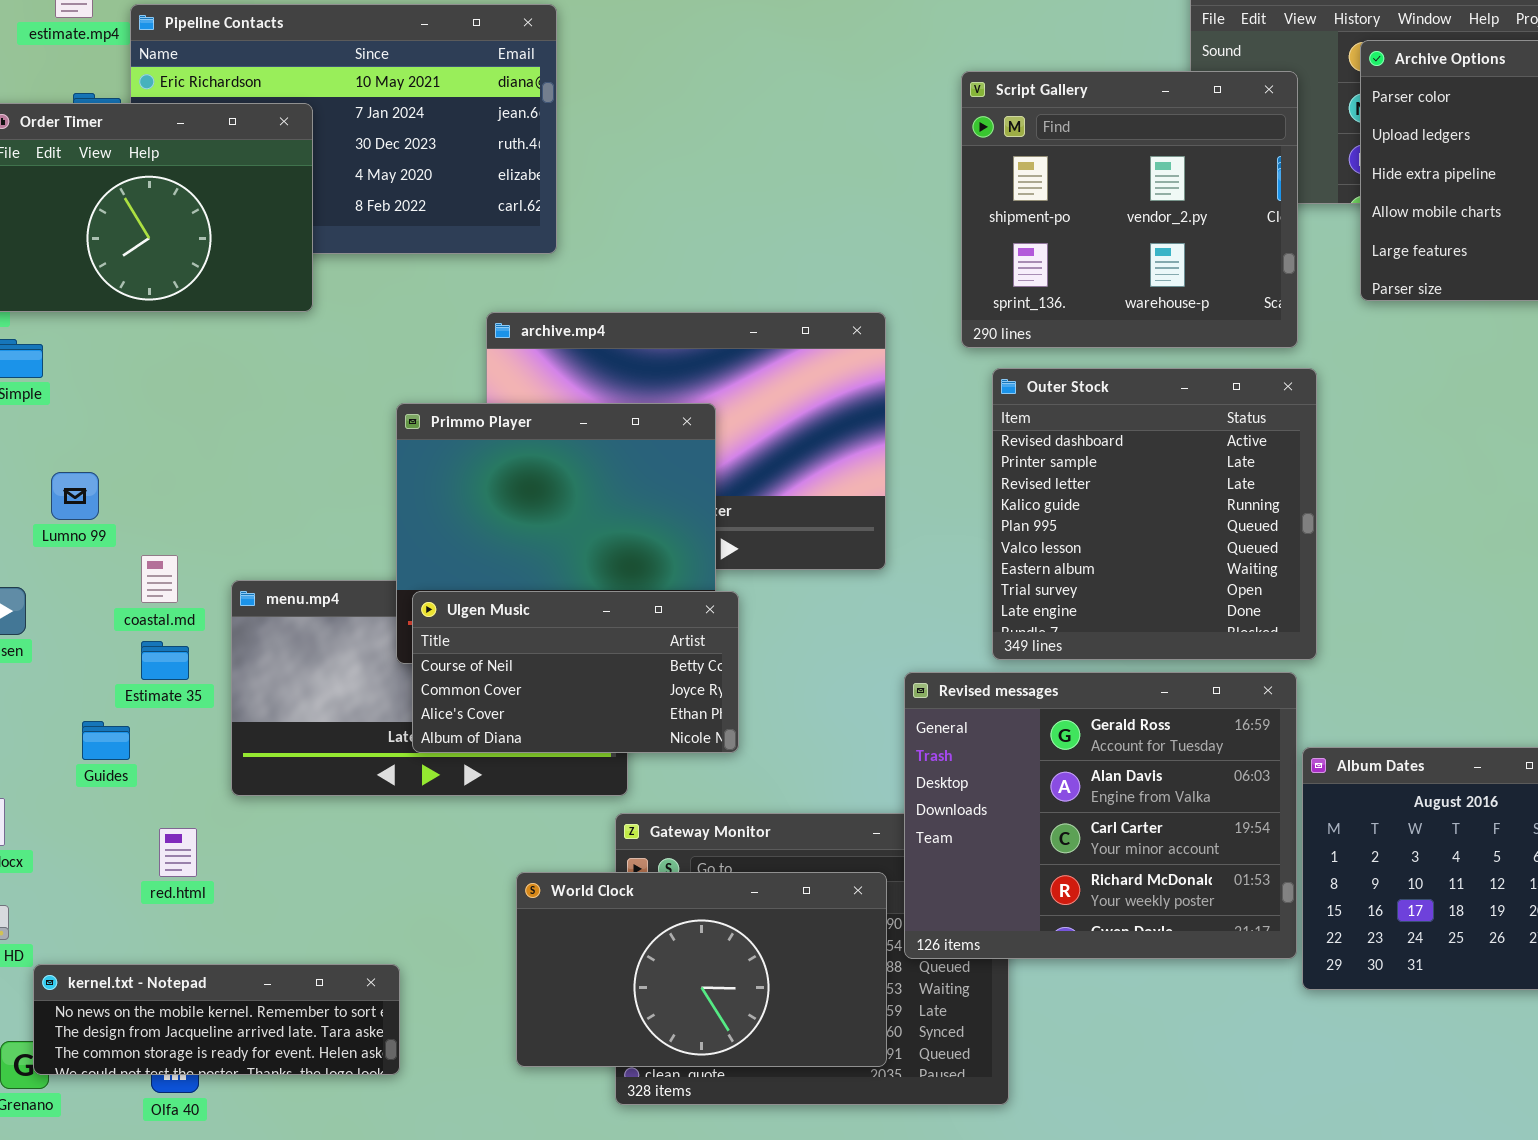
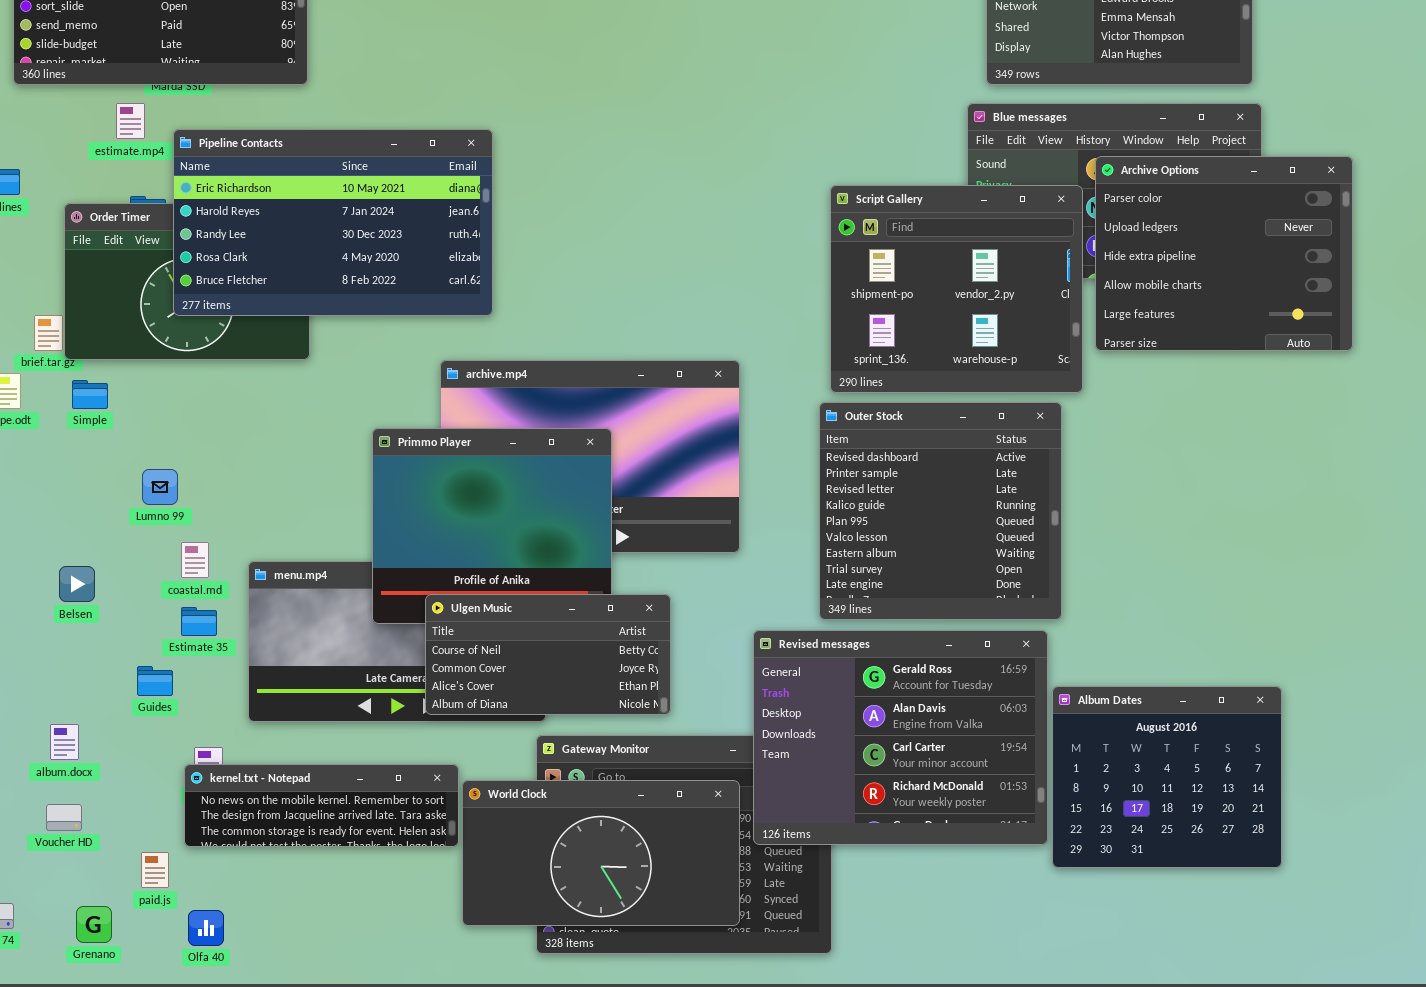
Pipeline Contacts: [130,4,557,254] -> [173,129,493,316], raised
Script Gallery: [961,71,1298,348] -> [830,185,1083,393], moved
Lumno 99: [51,472,99,520] -> [142,469,178,505], moved
Ulgen Music: [412,591,739,753] -> [425,594,671,715], moved
kernel.txt - Notepad: [33,964,400,1075] -> [184,764,459,847], moved

